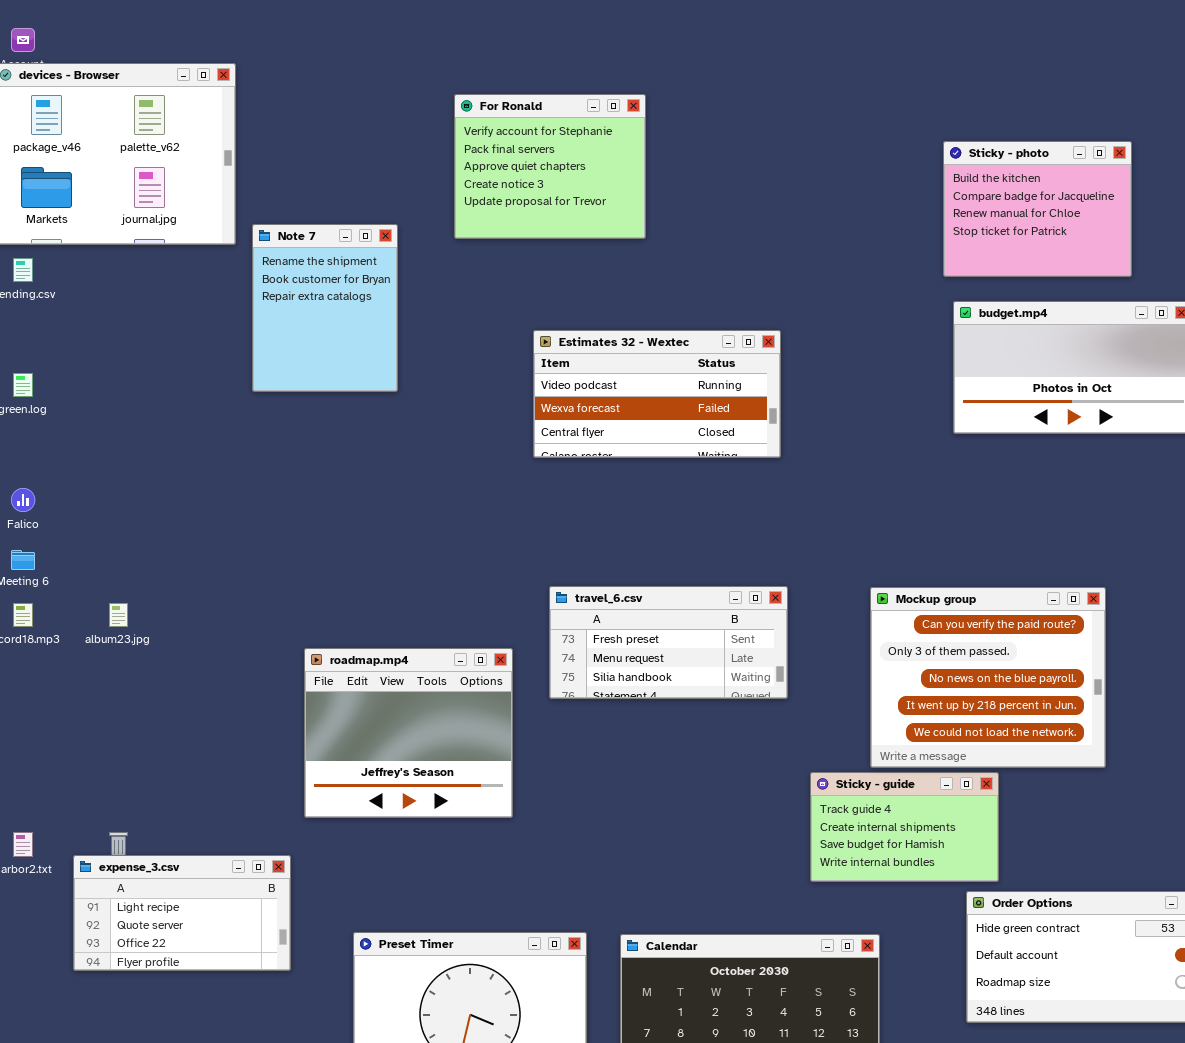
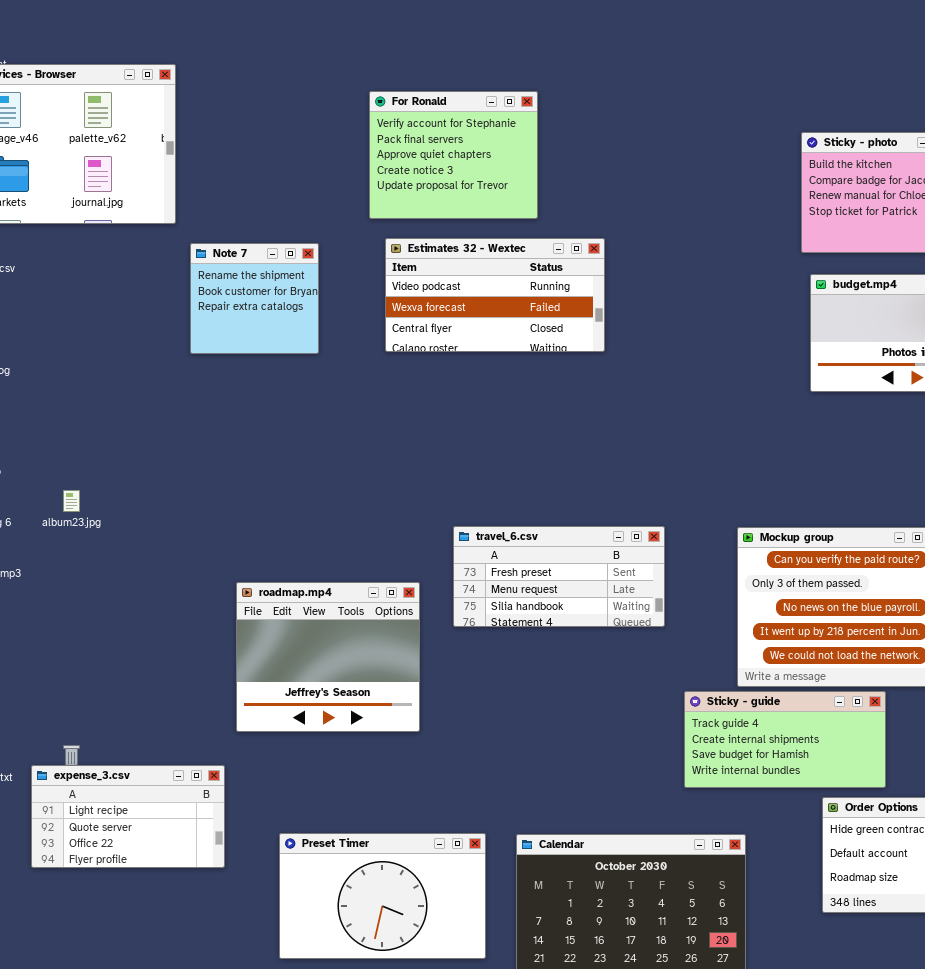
Note 7: [252,224,398,392] -> [190,243,319,354], resized
Estimates 32 - Wextec: [533,330,781,458] -> [385,238,605,352], moved
album23.jpg: [109,603,128,627] -> [63,490,80,512], moved
Sticky - guide: [810,772,999,882] -> [684,691,886,788], resized

